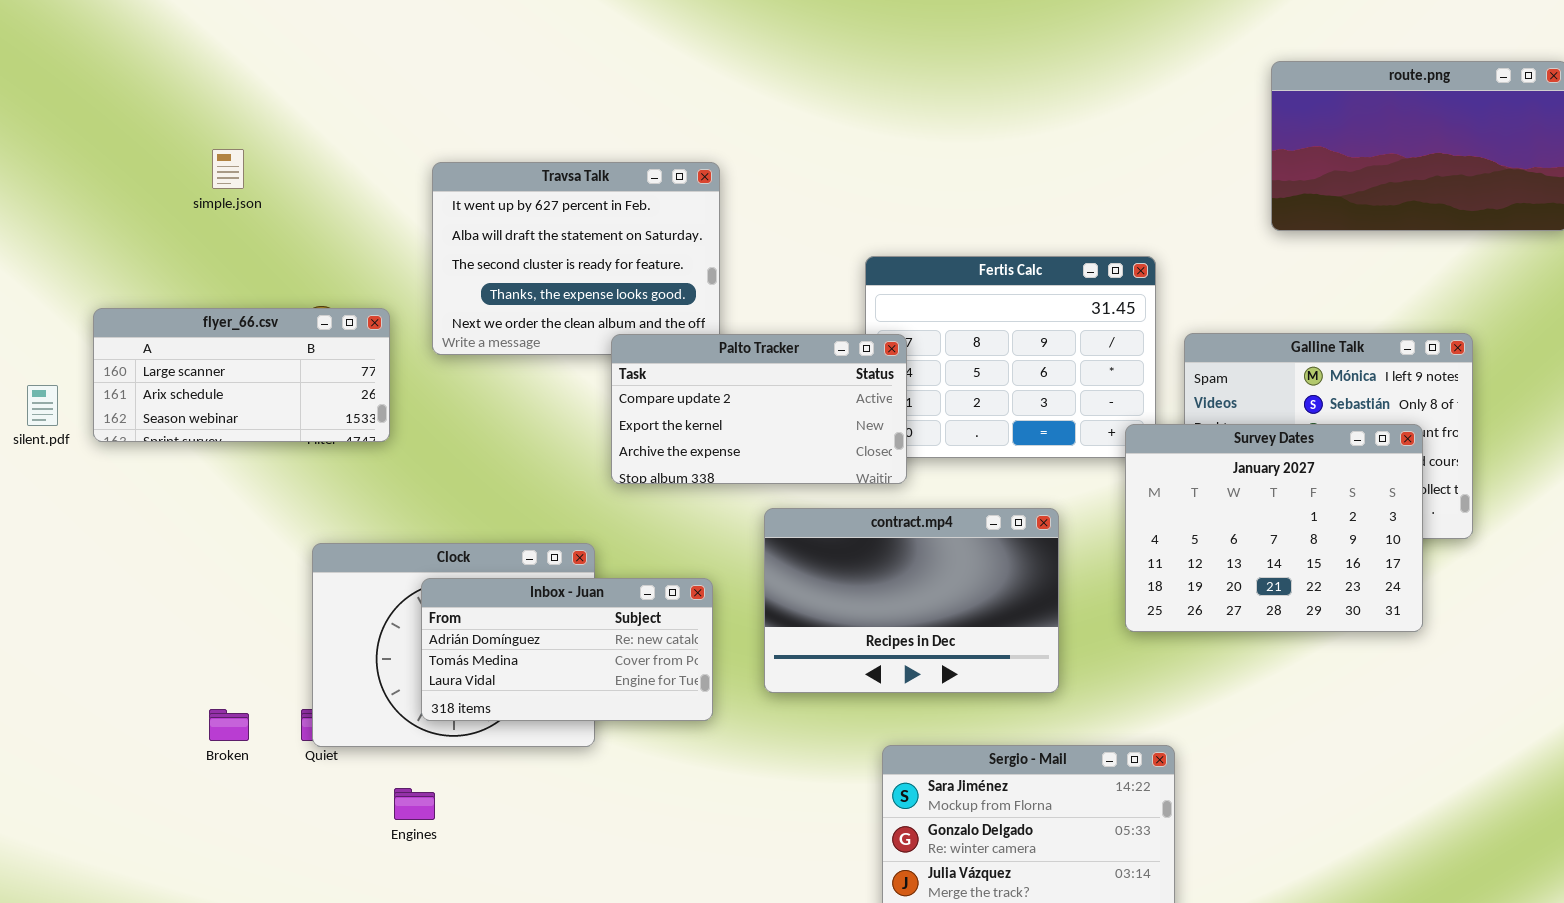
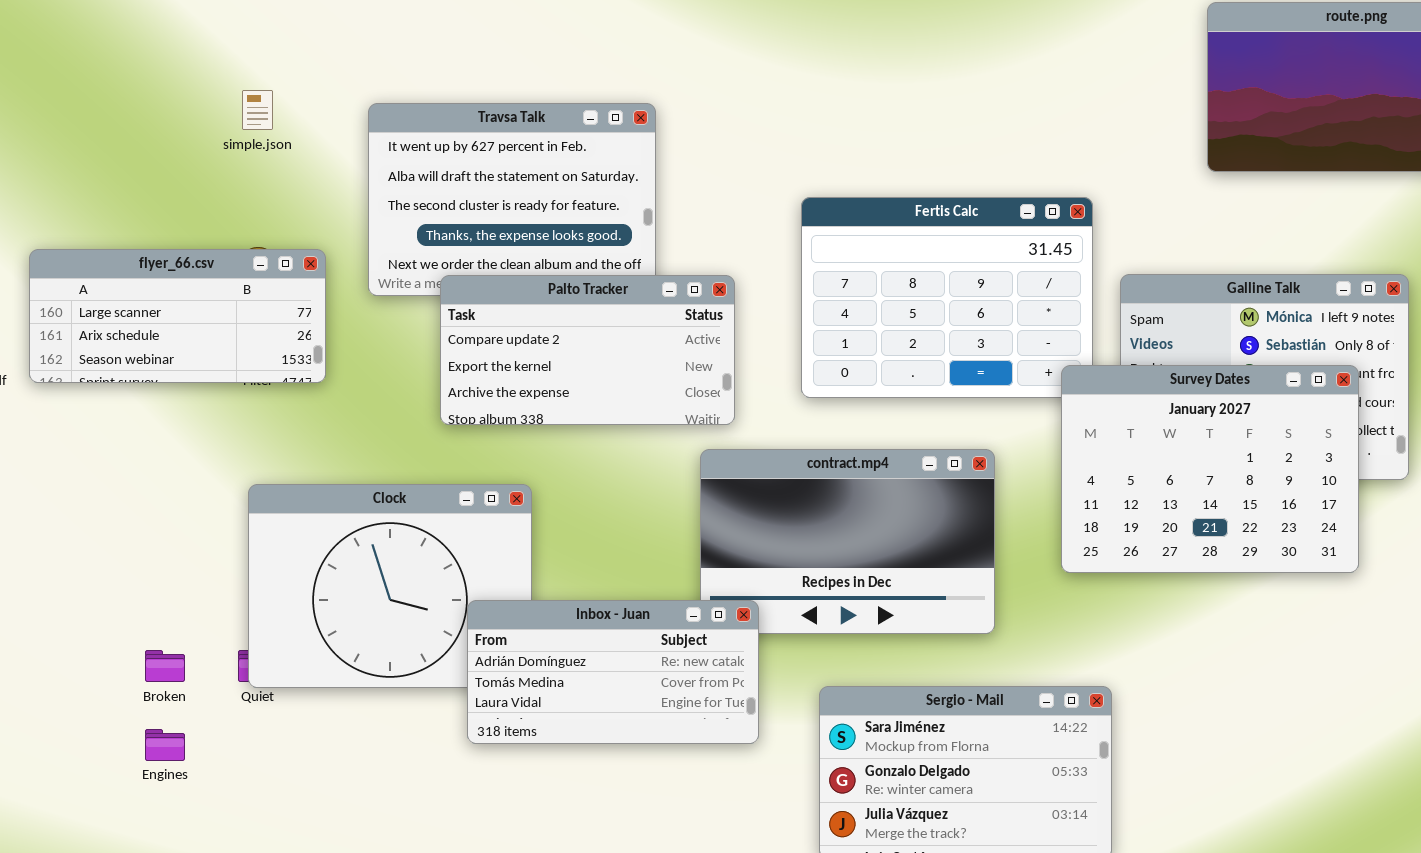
simple.json: [212,149,244,189] -> [242,90,273,130], moved
Palto Tracker: [611,334,907,484] -> [440,275,735,425], moved
Inbox - Juan: [421,578,713,721] -> [467,600,759,744], moved
Engines: [394,788,435,820] -> [145,729,185,761], moved

